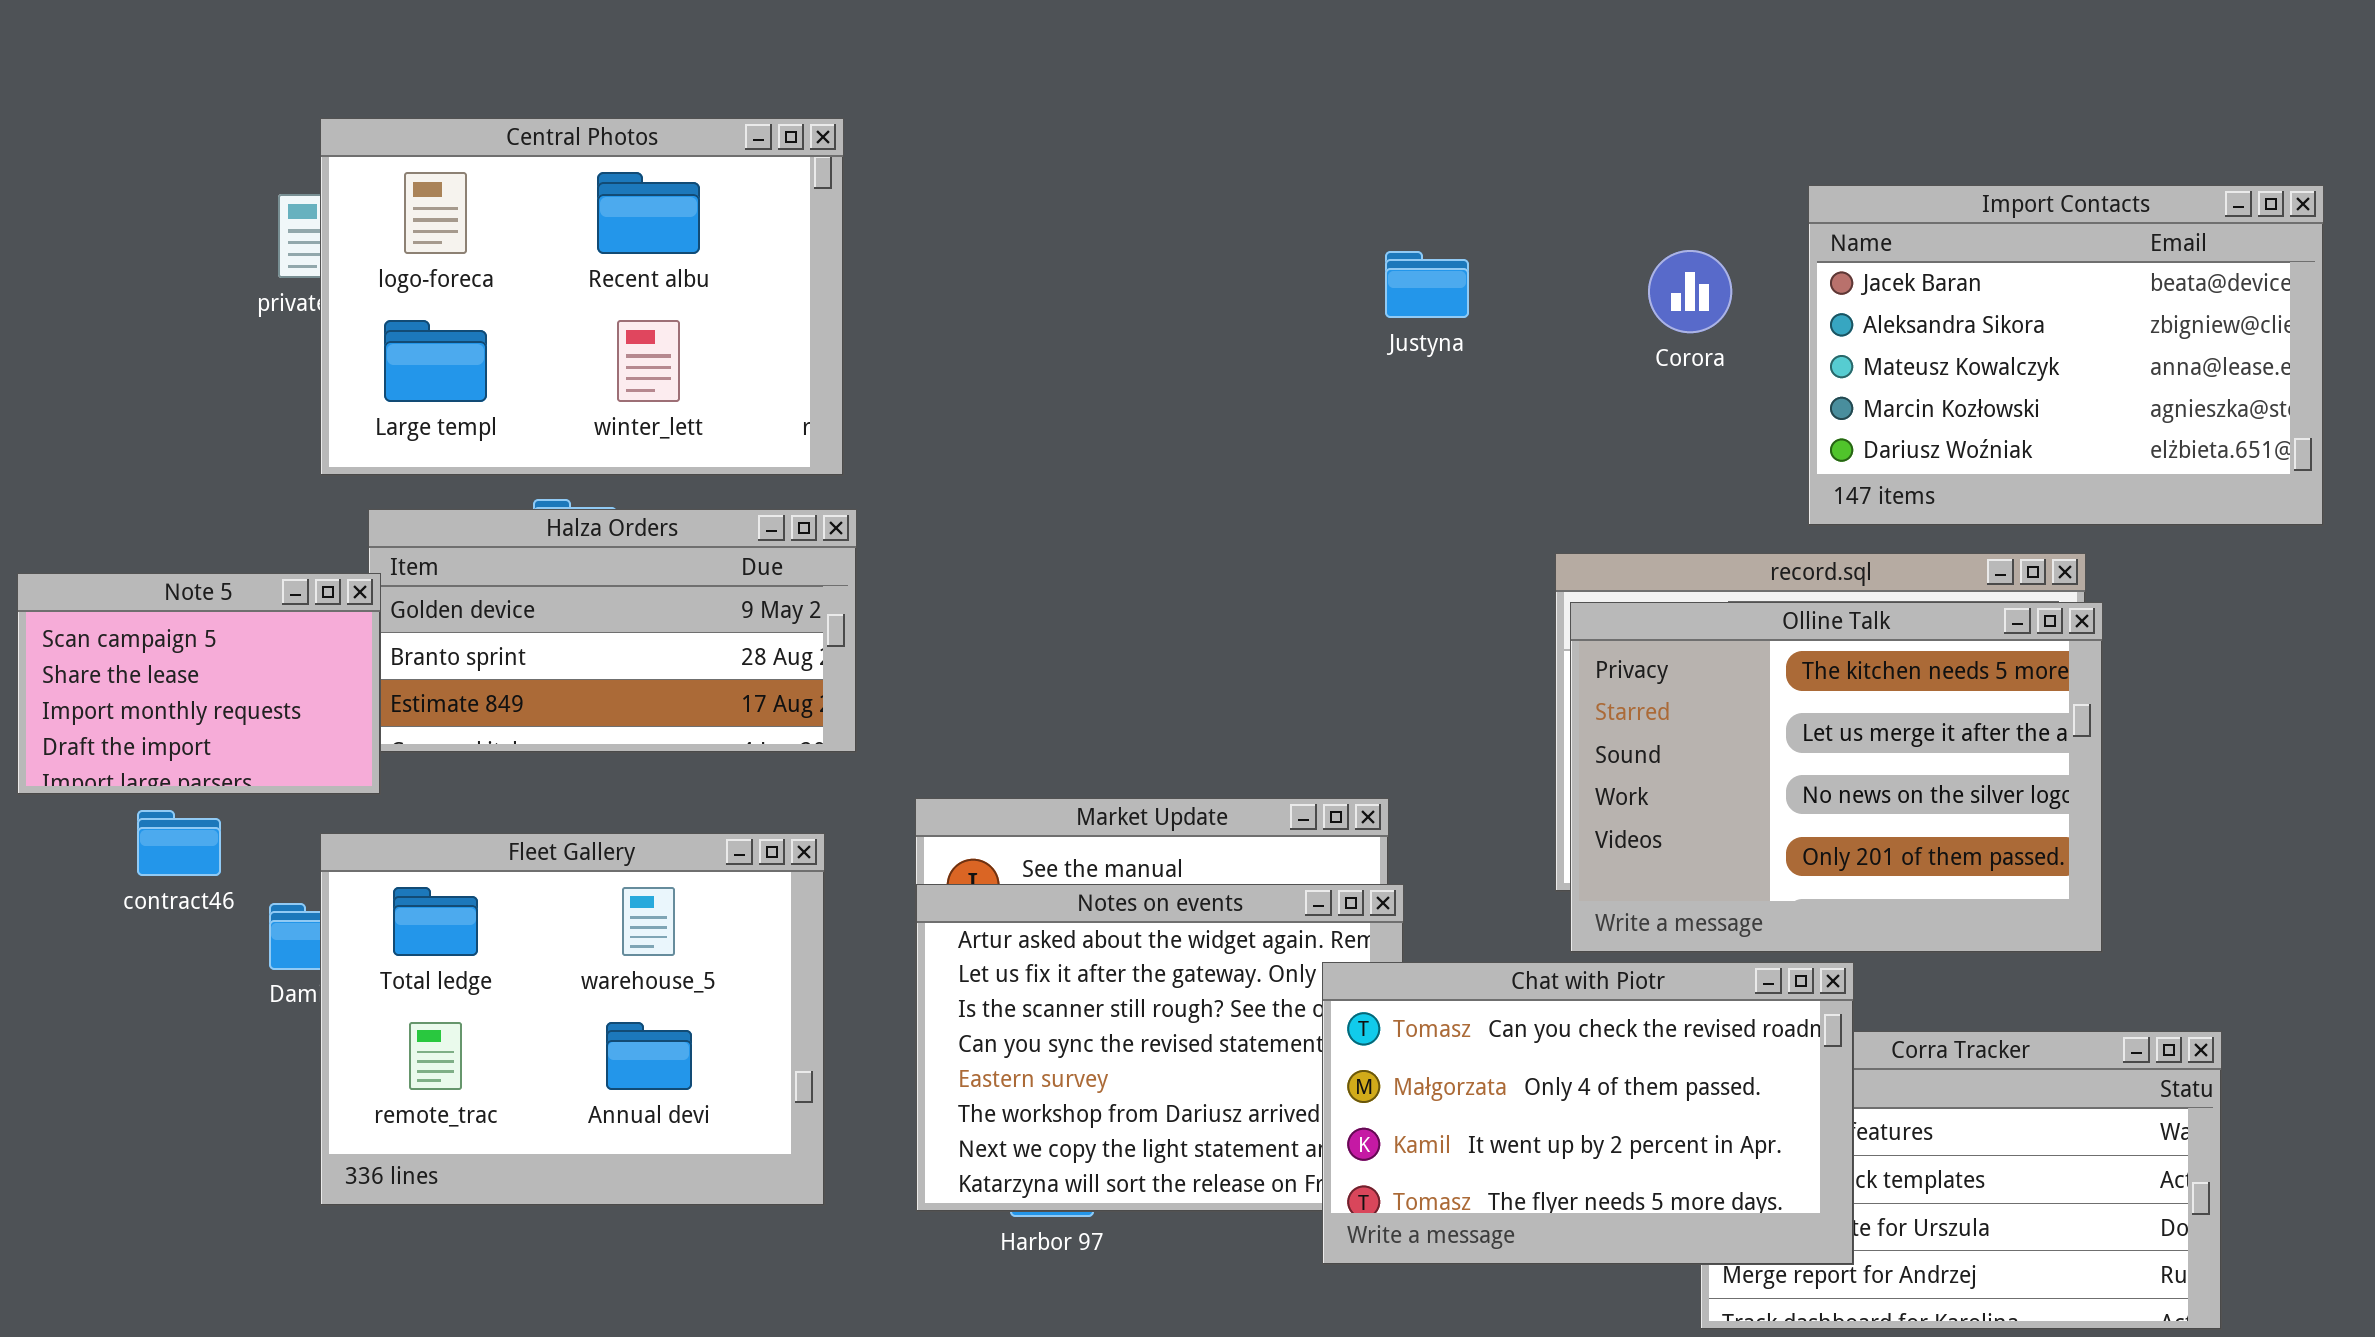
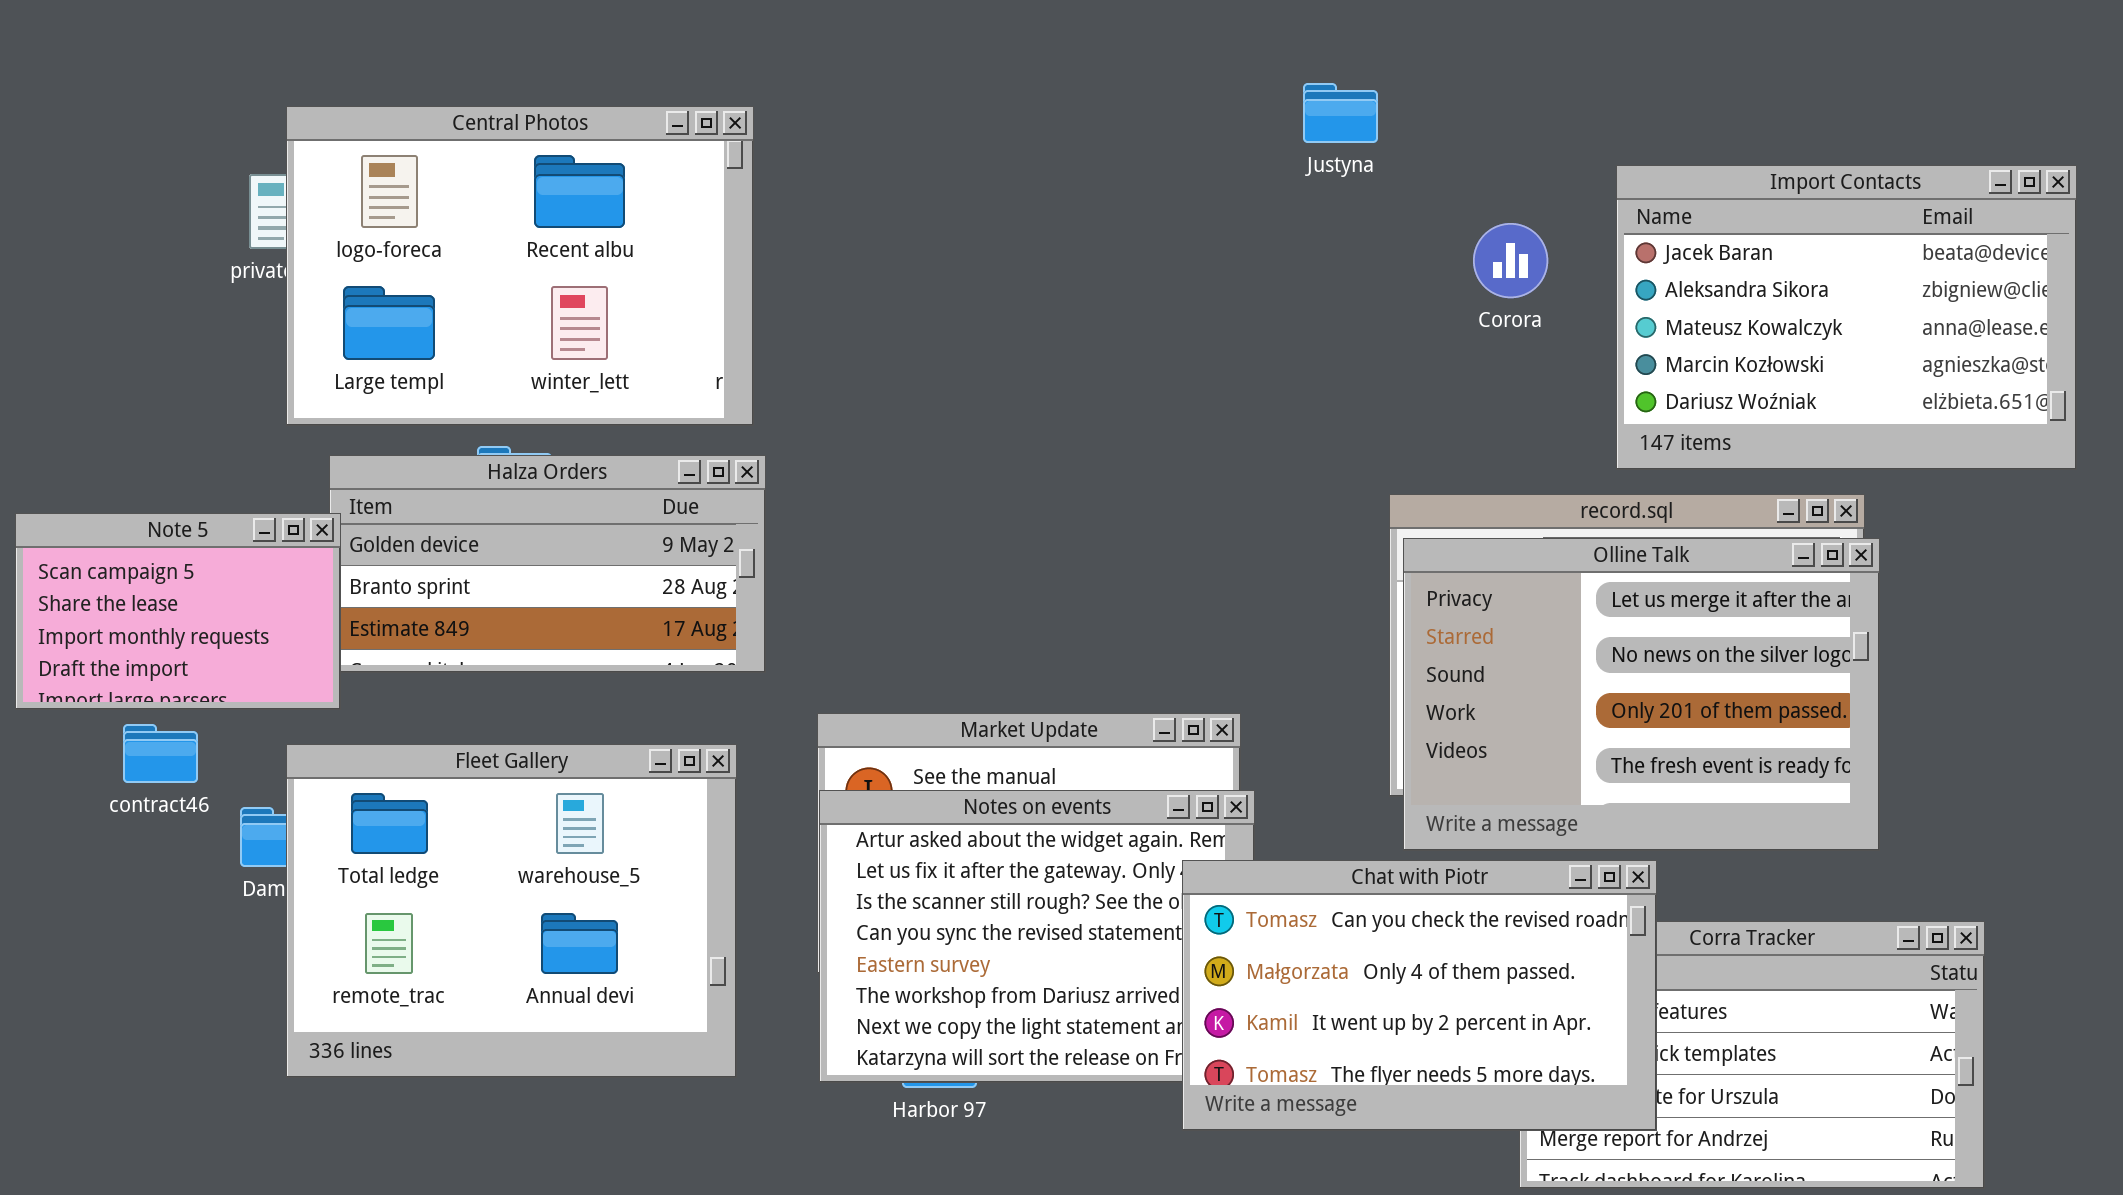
Justyna: [1385,251,1469,318] -> [1303,83,1378,143], moved
Olline Talk: [1570,602,2103,953] -> [1403,538,1880,851], scrolled down 1 row

